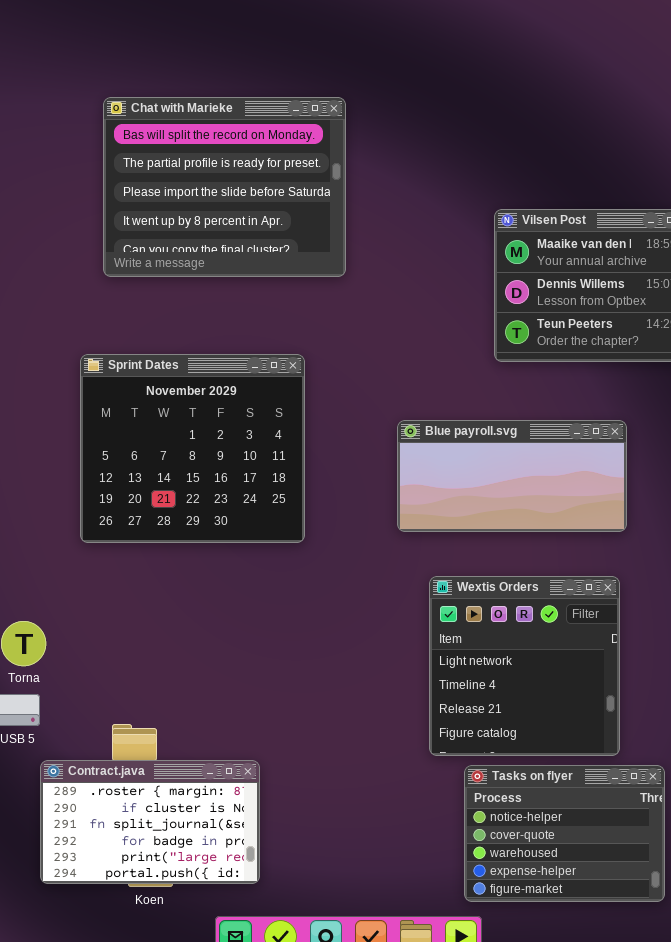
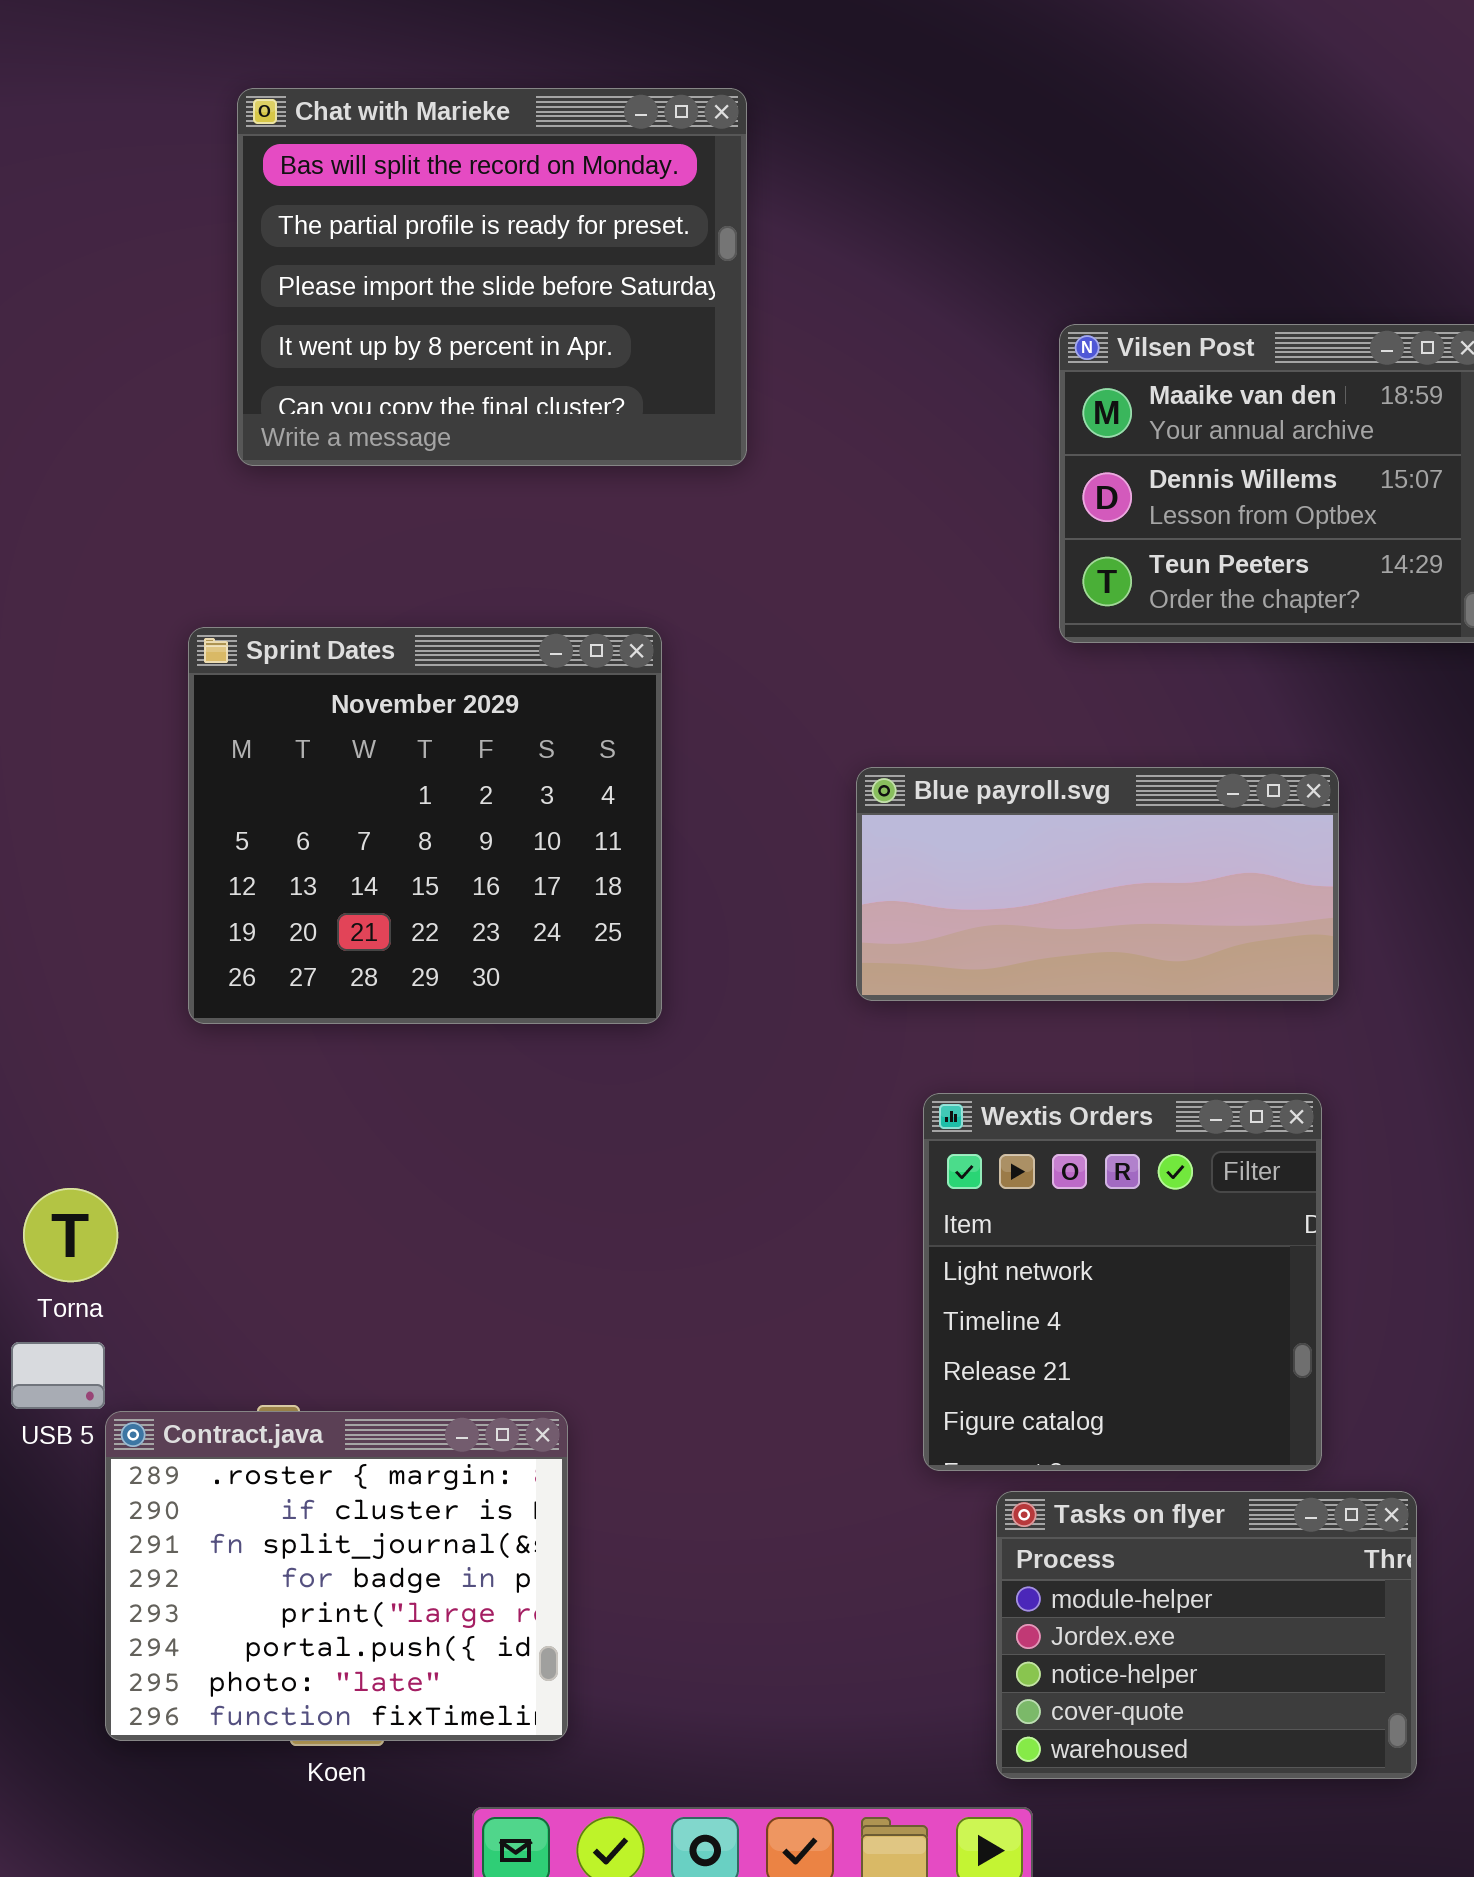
Contract.java: [40,760,260,884] -> [105,1411,568,1741], resized
Tasks on flyer: [464,765,665,902] -> [996,1491,1417,1779], scrolled up 2 rows

